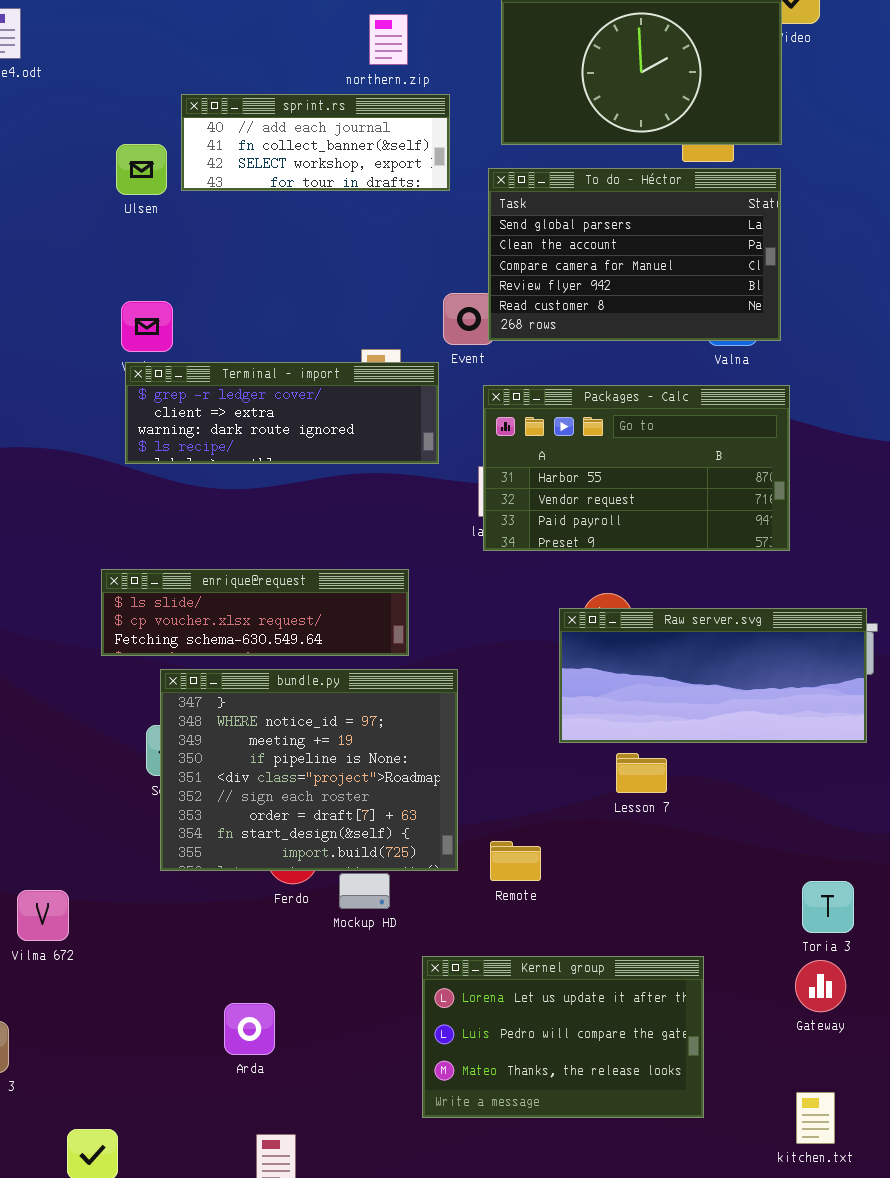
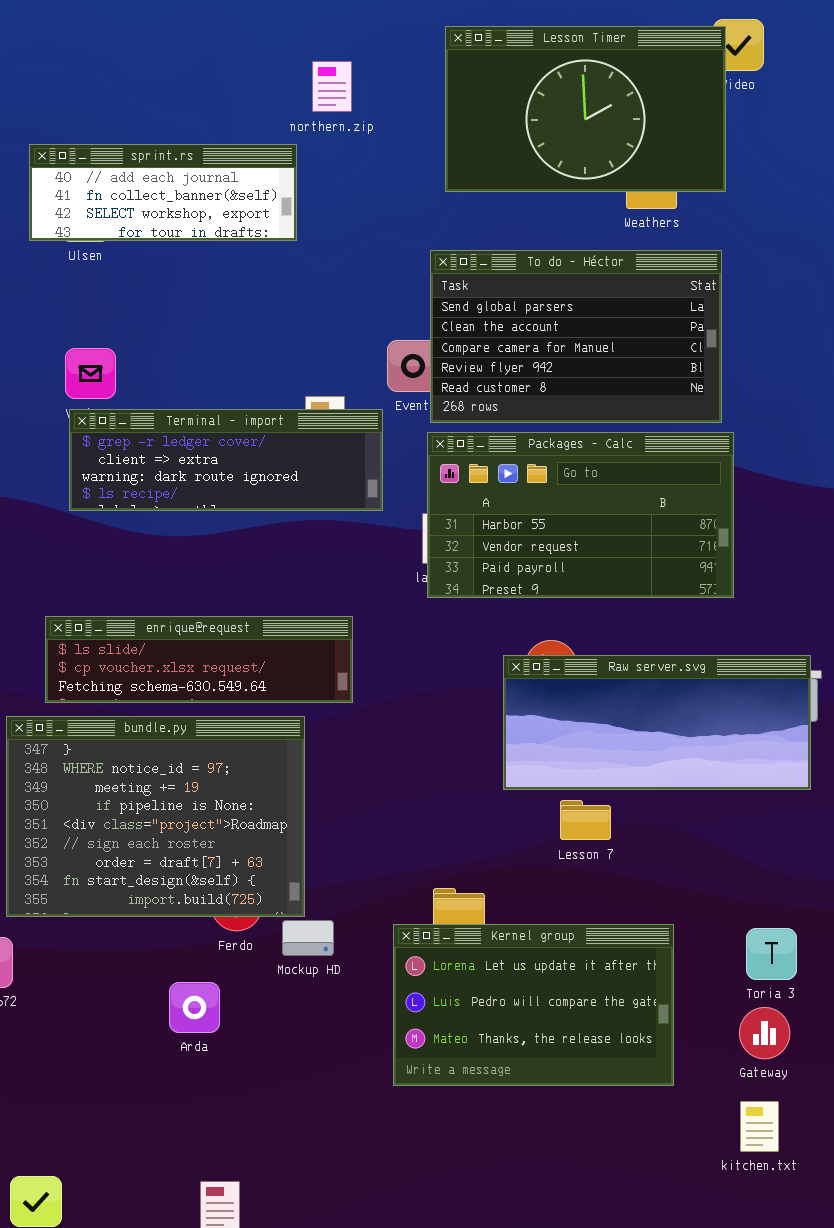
sprint.rs: [181,94,450,191] -> [29,144,297,241], moved
To do - Héctor: [488,168,781,341] -> [430,250,722,423], moved
bundle.py: [160,669,458,871] -> [6,716,305,917], moved
Kernel group: [422,956,704,1118] -> [393,924,674,1086], moved
Arda: [224,1003,275,1055] -> [169,982,220,1033], moved
kitchen.txt: [796,1092,835,1144] -> [740,1101,779,1152], moved

